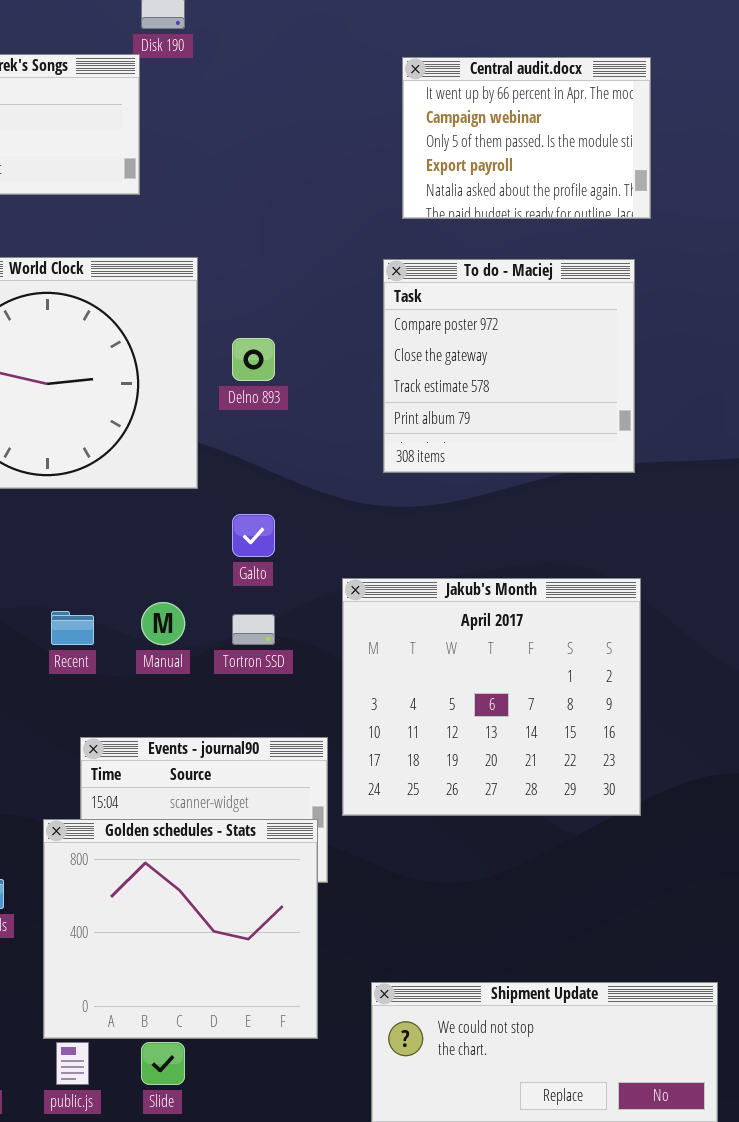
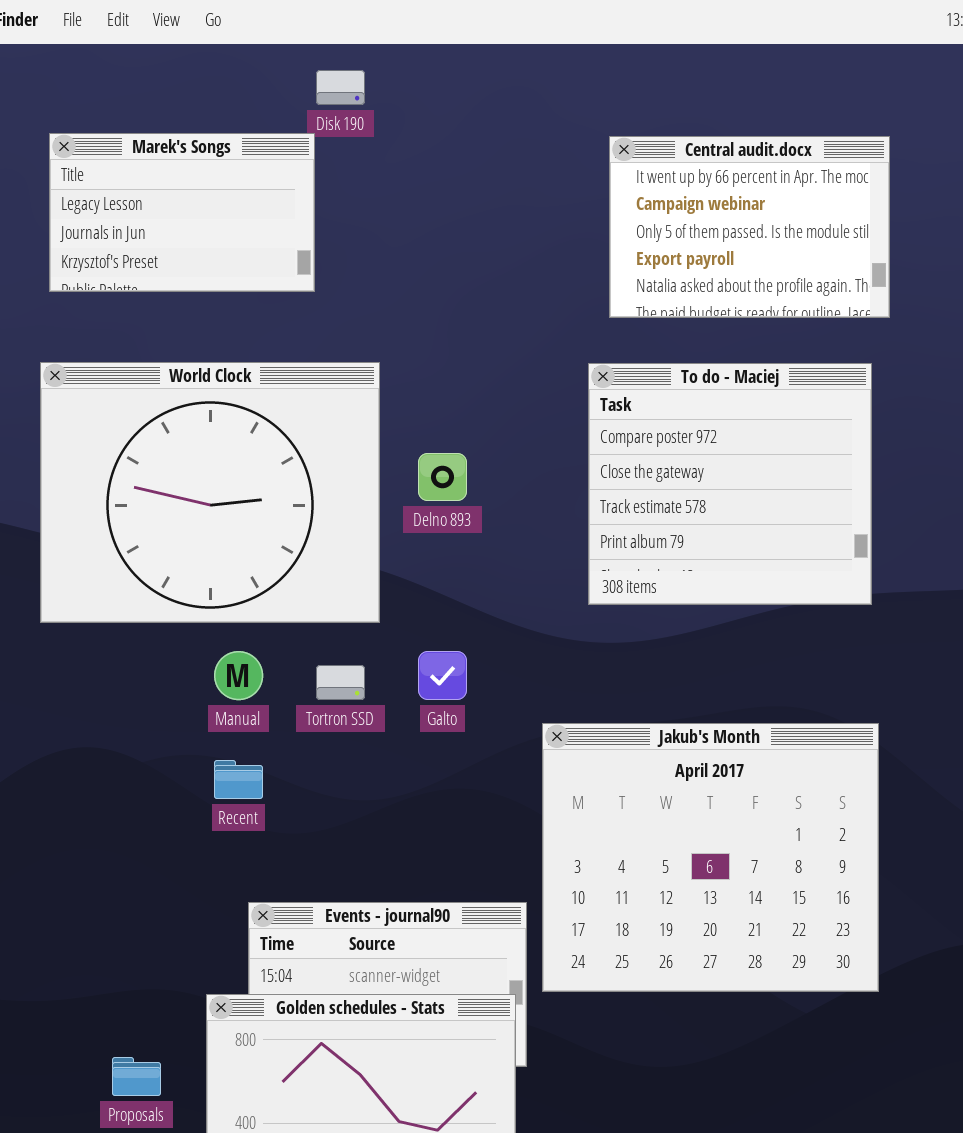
Manual: [141,602,185,645] -> [214,651,263,700], moved
Tortron SSD: [232,614,275,645] -> [316,665,365,700], moved

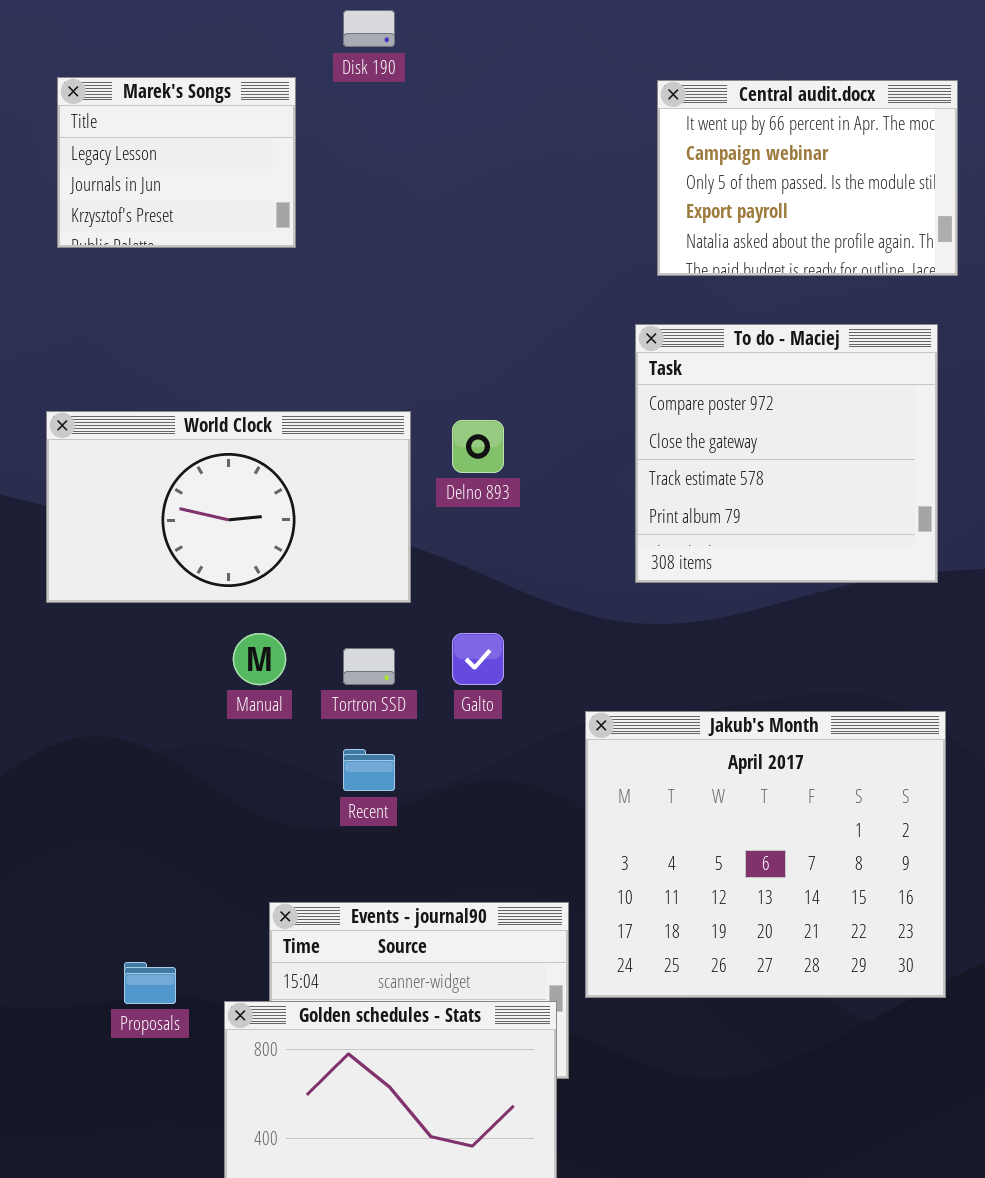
Marek's Songs: [49,133,315,292] -> [57,77,296,248], resized
World Clock: [40,362,380,623] -> [46,411,411,603], resized
Recent: [214,760,263,799] -> [343,749,395,791], moved
Proposals: [112,1057,161,1096] -> [124,962,176,1004], moved

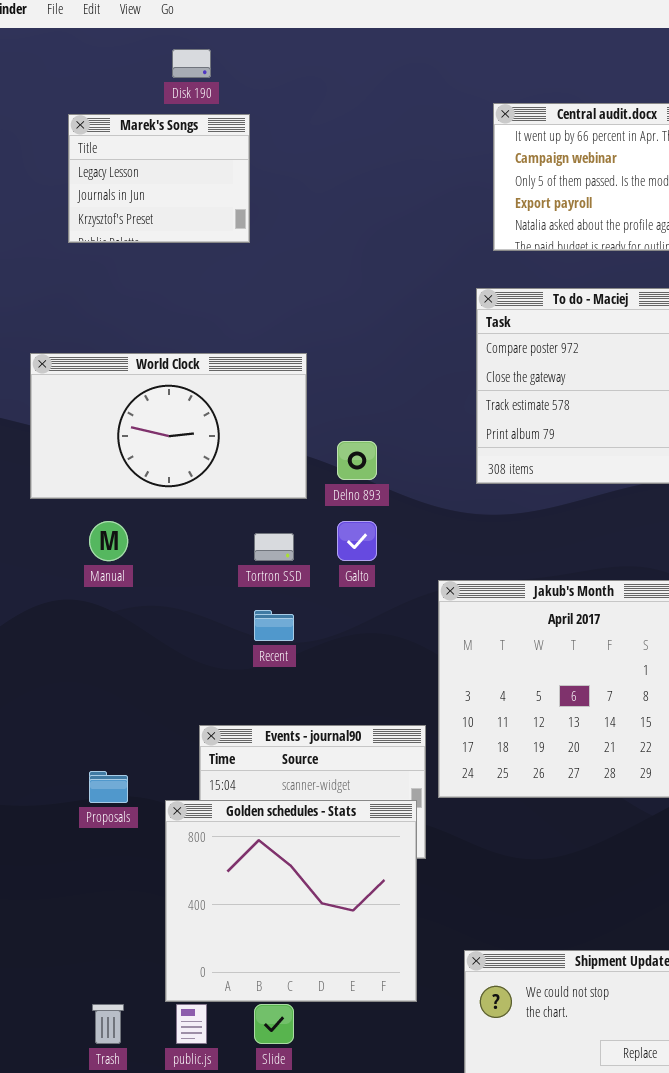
Disk 190: [343,10,395,47] -> [172,49,211,78], moved
Marek's Songs: [57,77,296,248] -> [68,114,250,243], moved
Delno 893: [452,420,504,473] -> [337,441,377,480], moved
Manual: [233,633,286,685] -> [89,521,128,561], moved

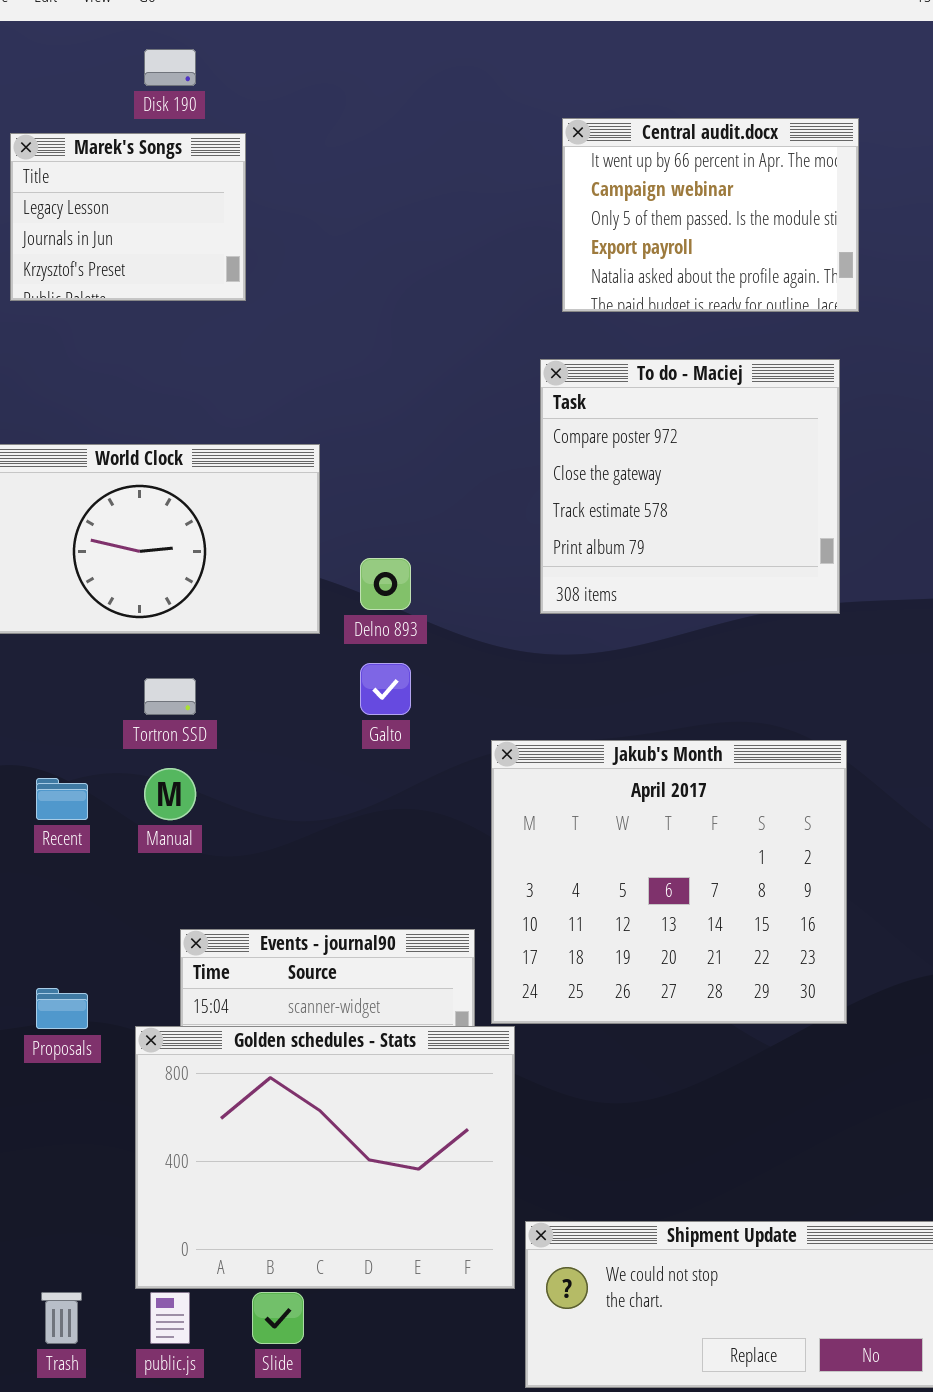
Manual: [89,521,128,561] -> [144,768,196,820], moved
Tortron SSD: [254,533,294,561] -> [144,678,196,715], moved
Recent: [254,610,294,641] -> [36,778,88,820], moved
Golden schedules - Stats: [165,800,417,1002] -> [135,1026,515,1289], resized

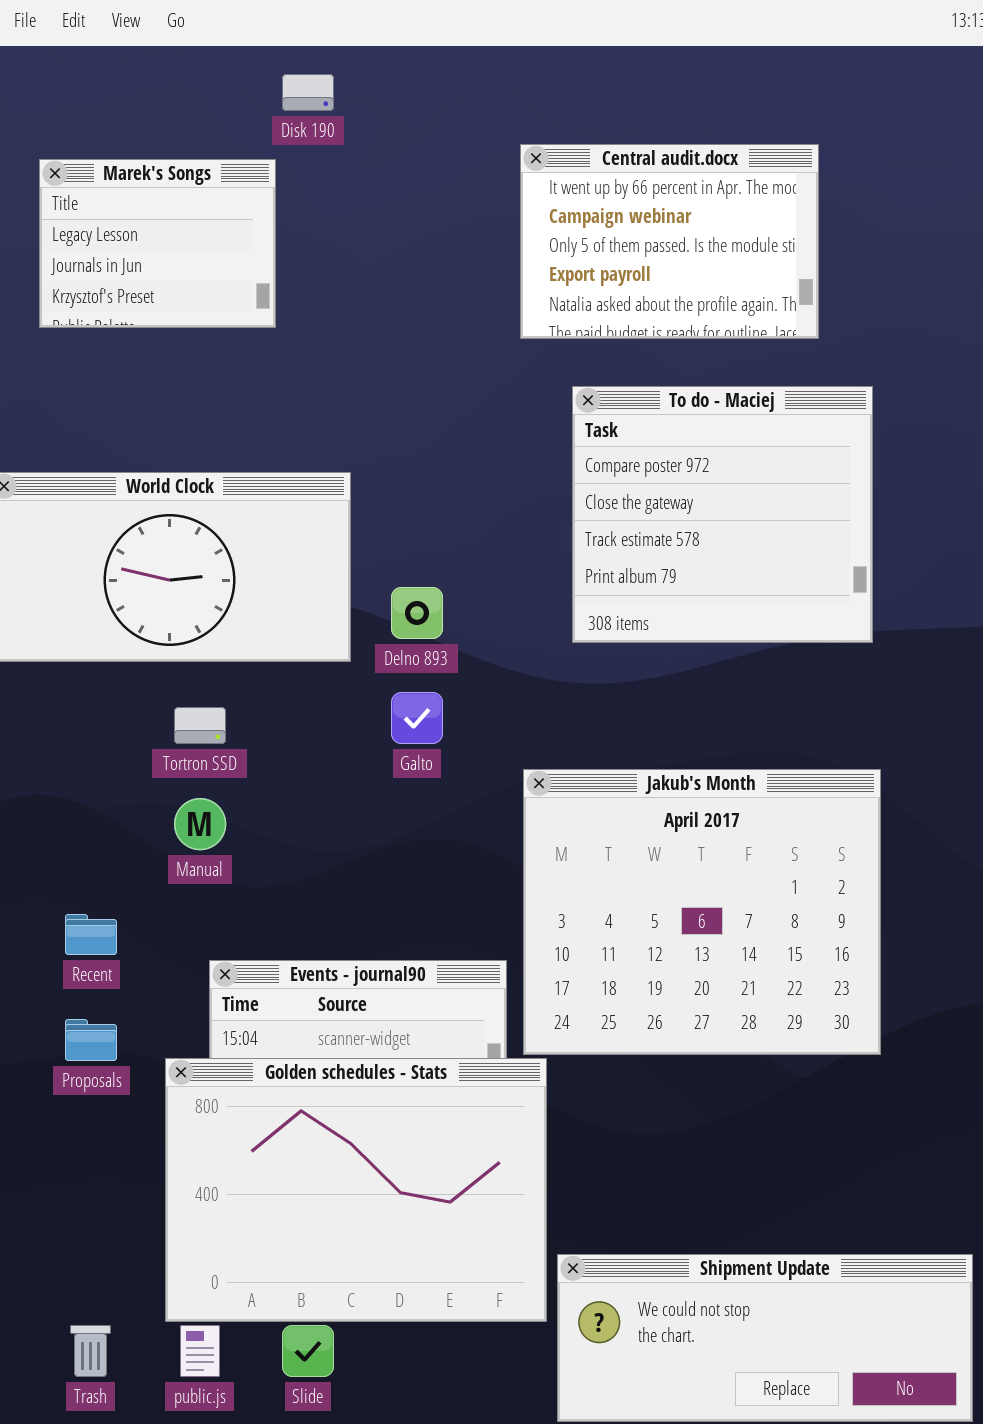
Disk 190: [144,49,196,86] -> [282,74,334,111], moved
Central audit.docx: [562,118,859,312] -> [520,144,819,339], moved
Recent: [36,778,88,820] -> [65,914,117,955], moved

